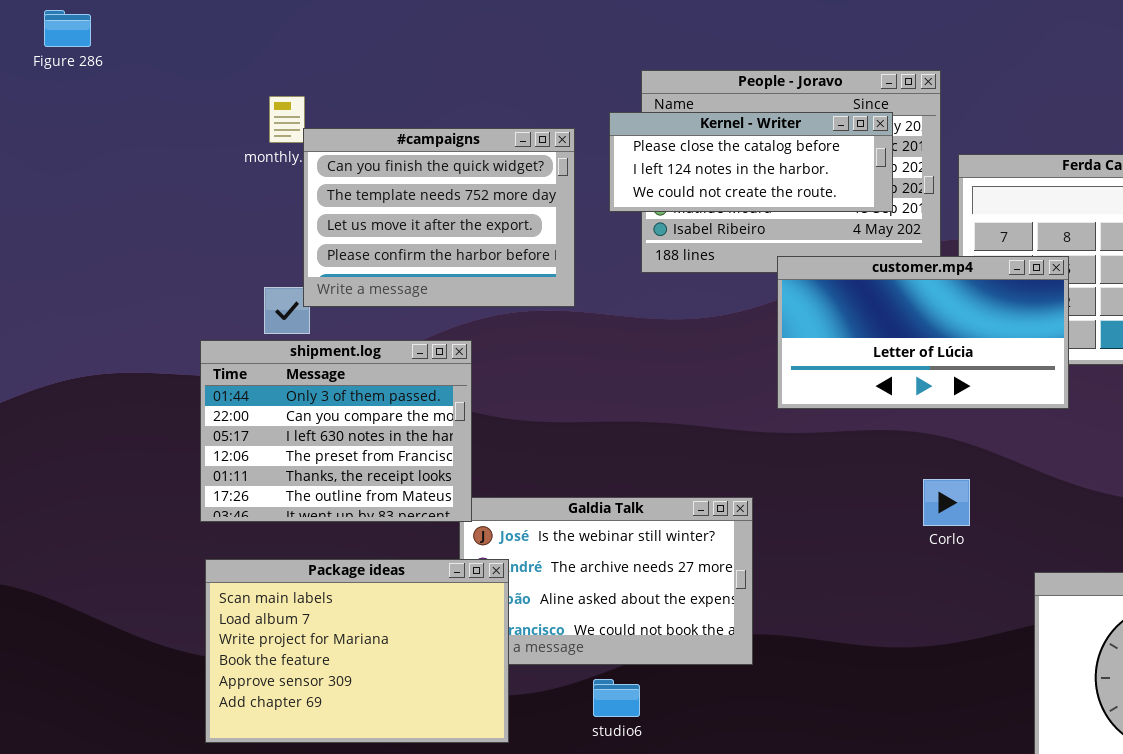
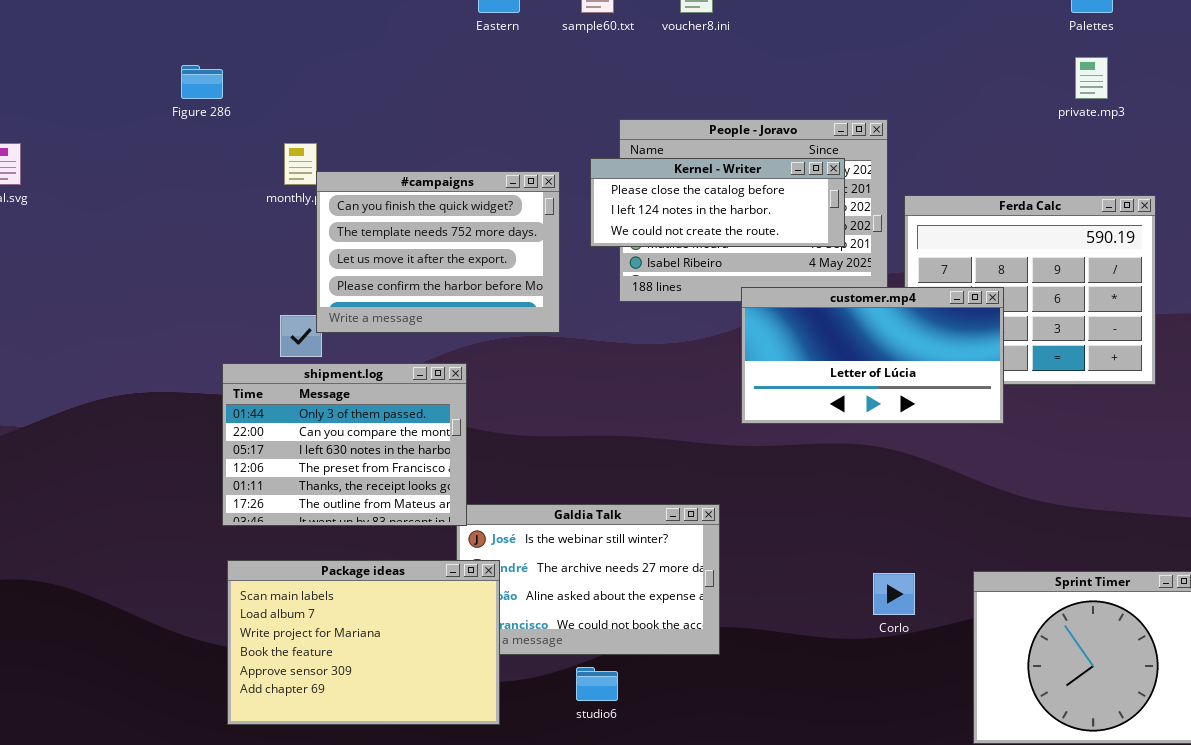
Figure 286: [44,10,91,47] -> [181,65,223,99], moved
Corlo: [923,479,970,526] -> [873,573,915,615], moved

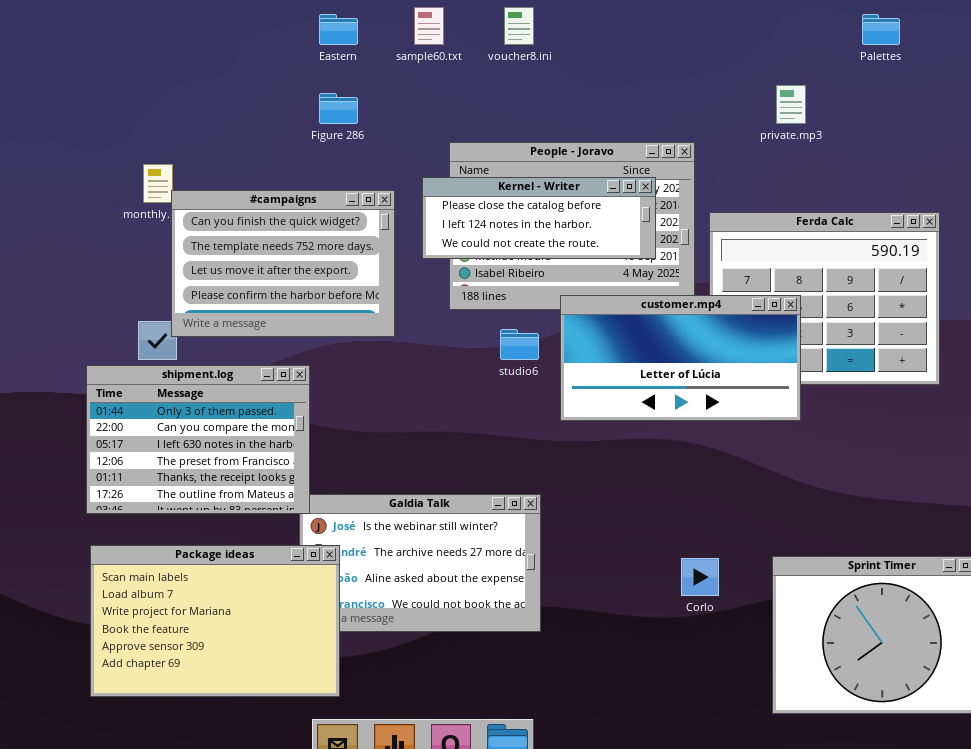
private.mp3: [1075,57,1108,99] -> [776,85,806,124], moved
Figure 286: [181,65,223,99] -> [319,93,358,124], moved
studio6: [576,667,618,701] -> [500,329,539,360], moved

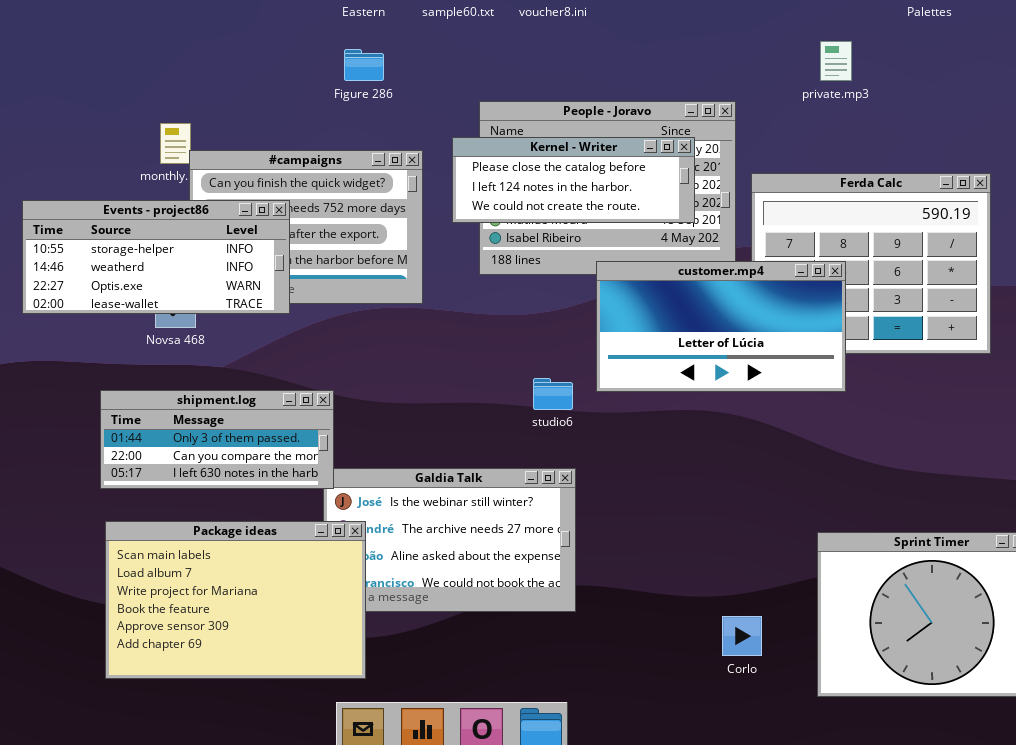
Events - project86: none -> [22,200,290,314], opened
studio6: [500,329,539,360] -> [533,378,573,410], moved
shipment.log: [86,365,310,514] -> [100,390,334,489], resized
Corlo: [681,558,719,596] -> [722,616,762,656], moved

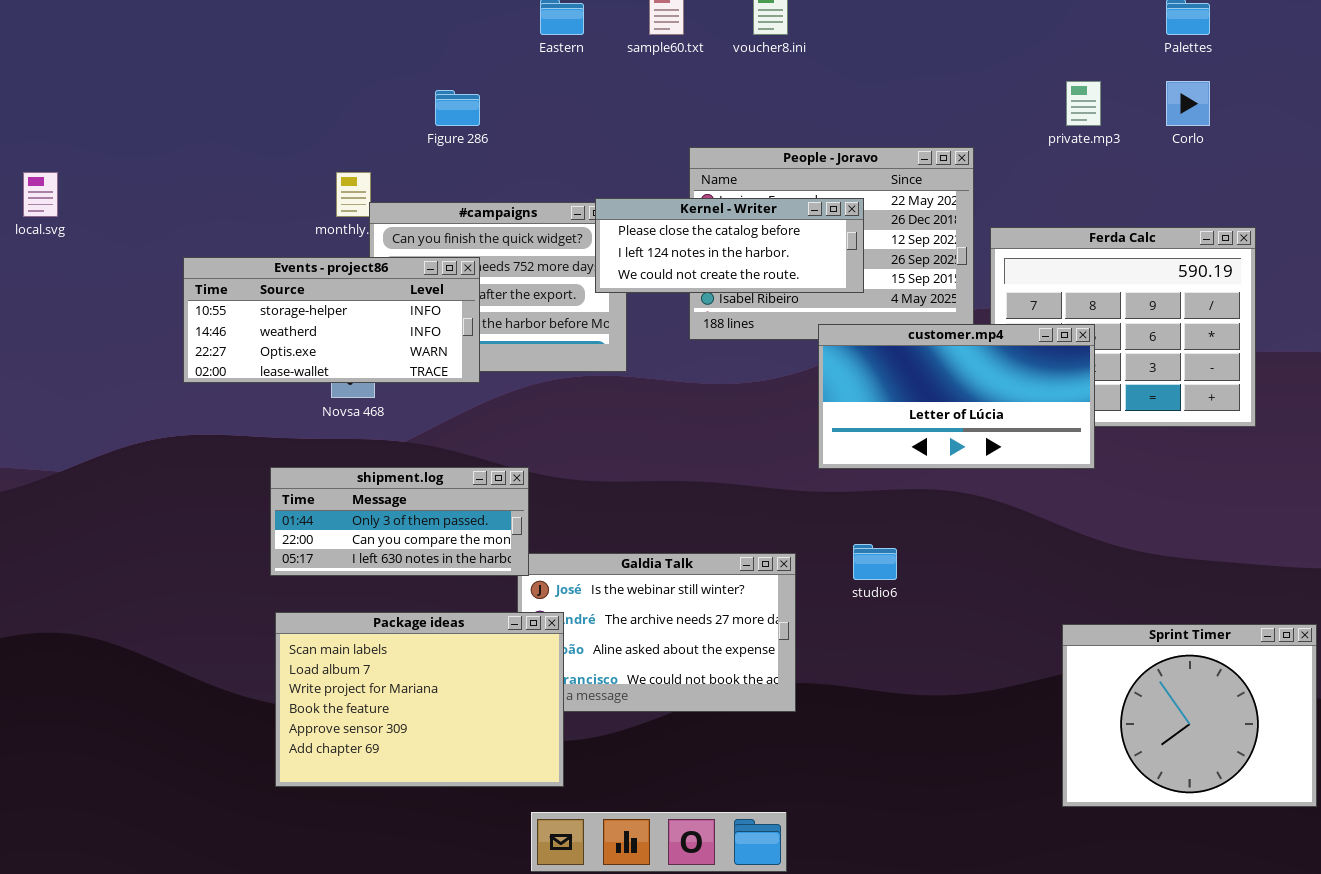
Figure 286: [344,49,384,81] -> [435,90,480,126], moved
Kernel - Writer: [452,137,695,223] -> [595,198,864,293], moved
studio6: [533,378,573,410] -> [853,544,897,580], moved
Corlo: [722,616,762,656] -> [1166,81,1210,126], moved

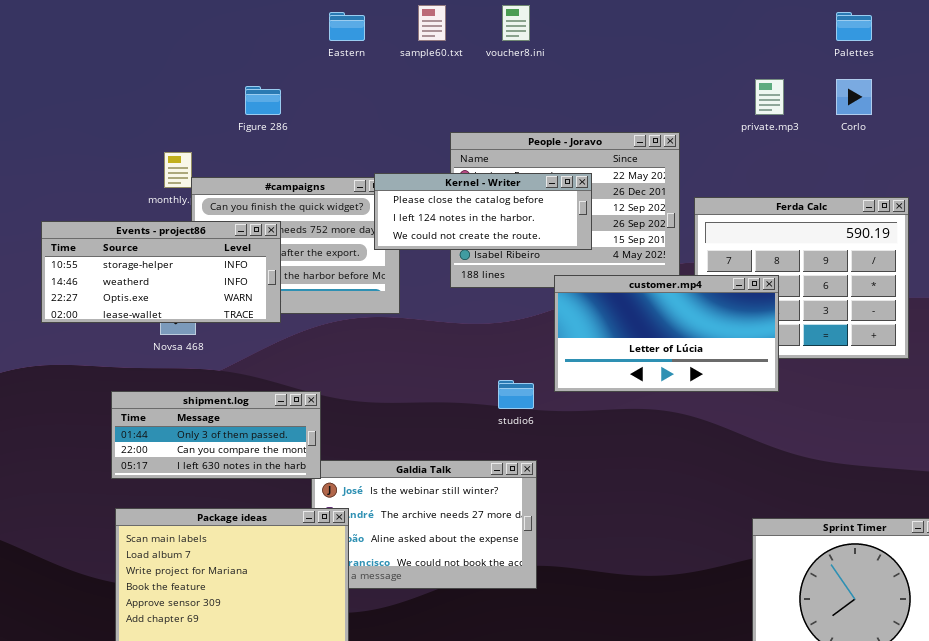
studio6: [853,544,897,580] -> [498,380,534,409], moved

